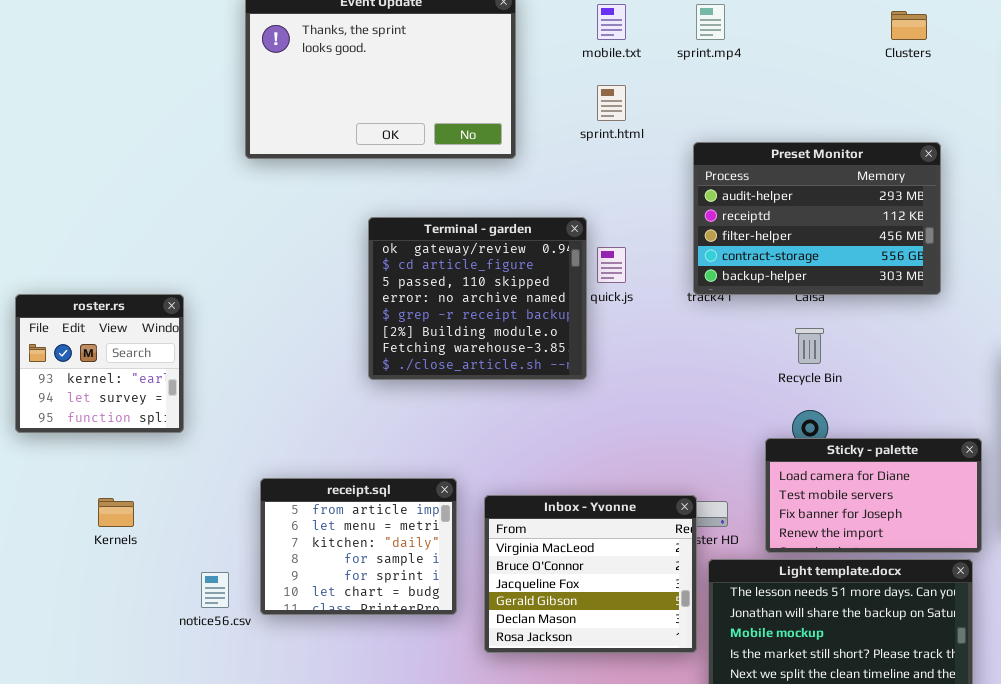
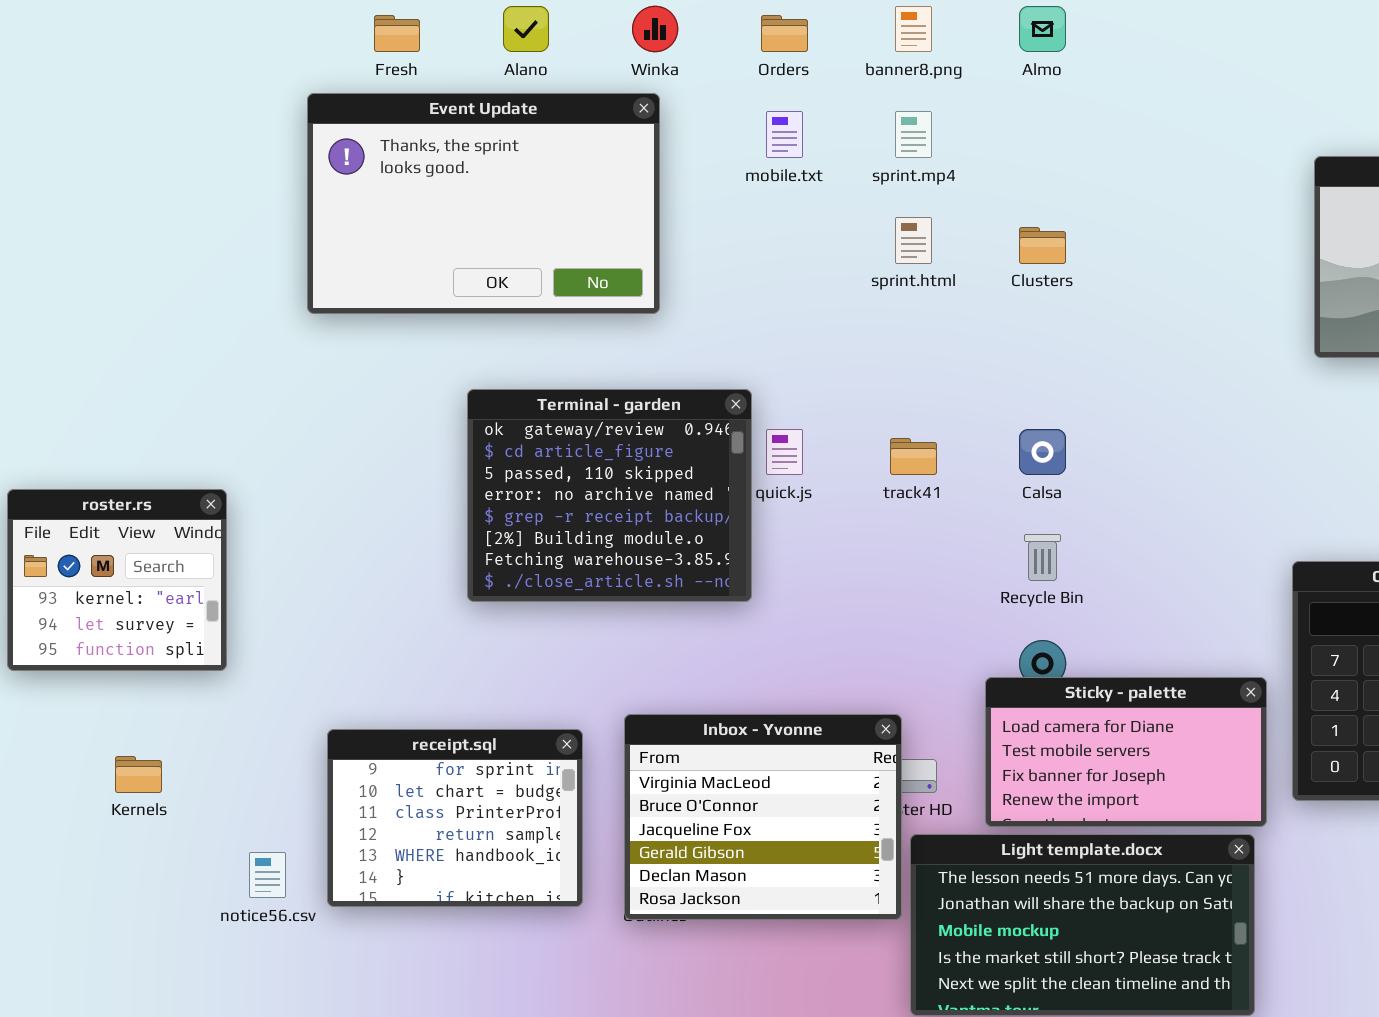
Clusters: [891,11,927,40] -> [1019,227,1066,264], moved
sprint.html: [597,85,626,121] -> [895,217,932,264], moved
Preset Monitor: [693,142,941,295] -> none, closed
receipt.sql: [260,478,457,615] -> [327,729,583,907], scrolled down 4 rows
Inbox - Yvonne: [484,495,697,653] -> [624,714,902,920], moved

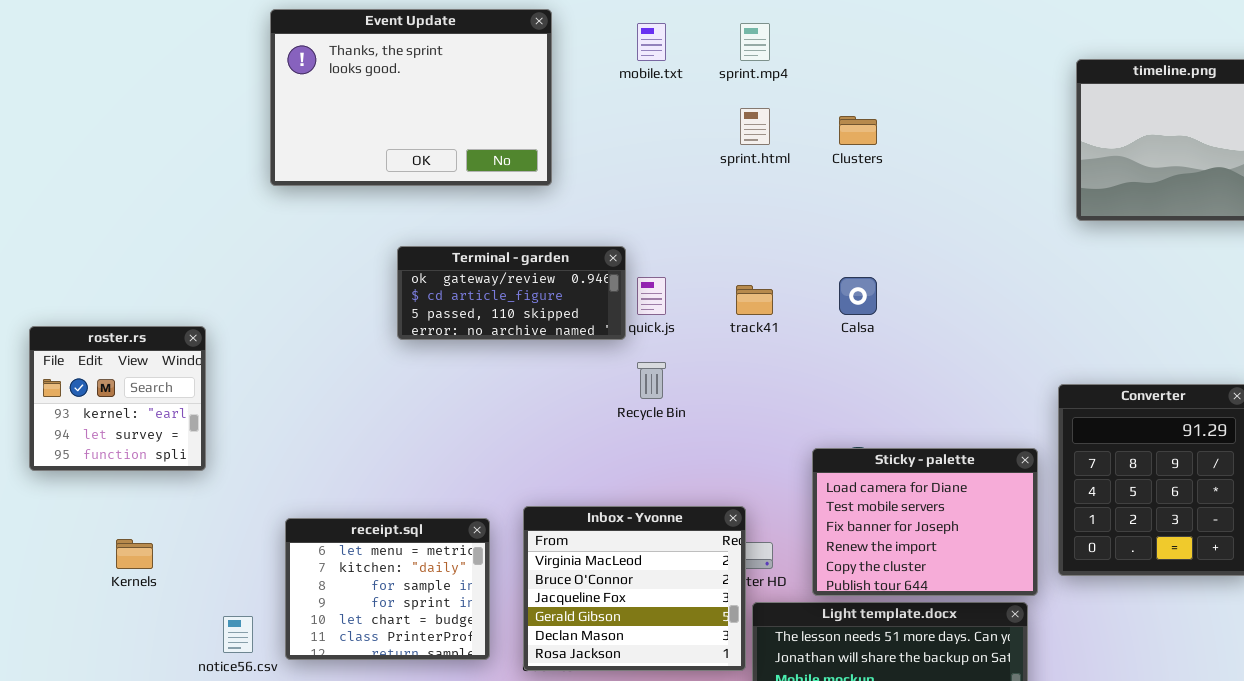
Terminal - garden: [467,389,752,602] -> [397,246,626,340], resized
Recycle Bin: [1024,534,1061,581] -> [637,362,666,399], moved
Sticky - palette: [985,677,1267,827] -> [812,448,1038,596], resized
receipt.sql: [327,729,583,907] -> [285,518,490,660], scrolled up 3 rows

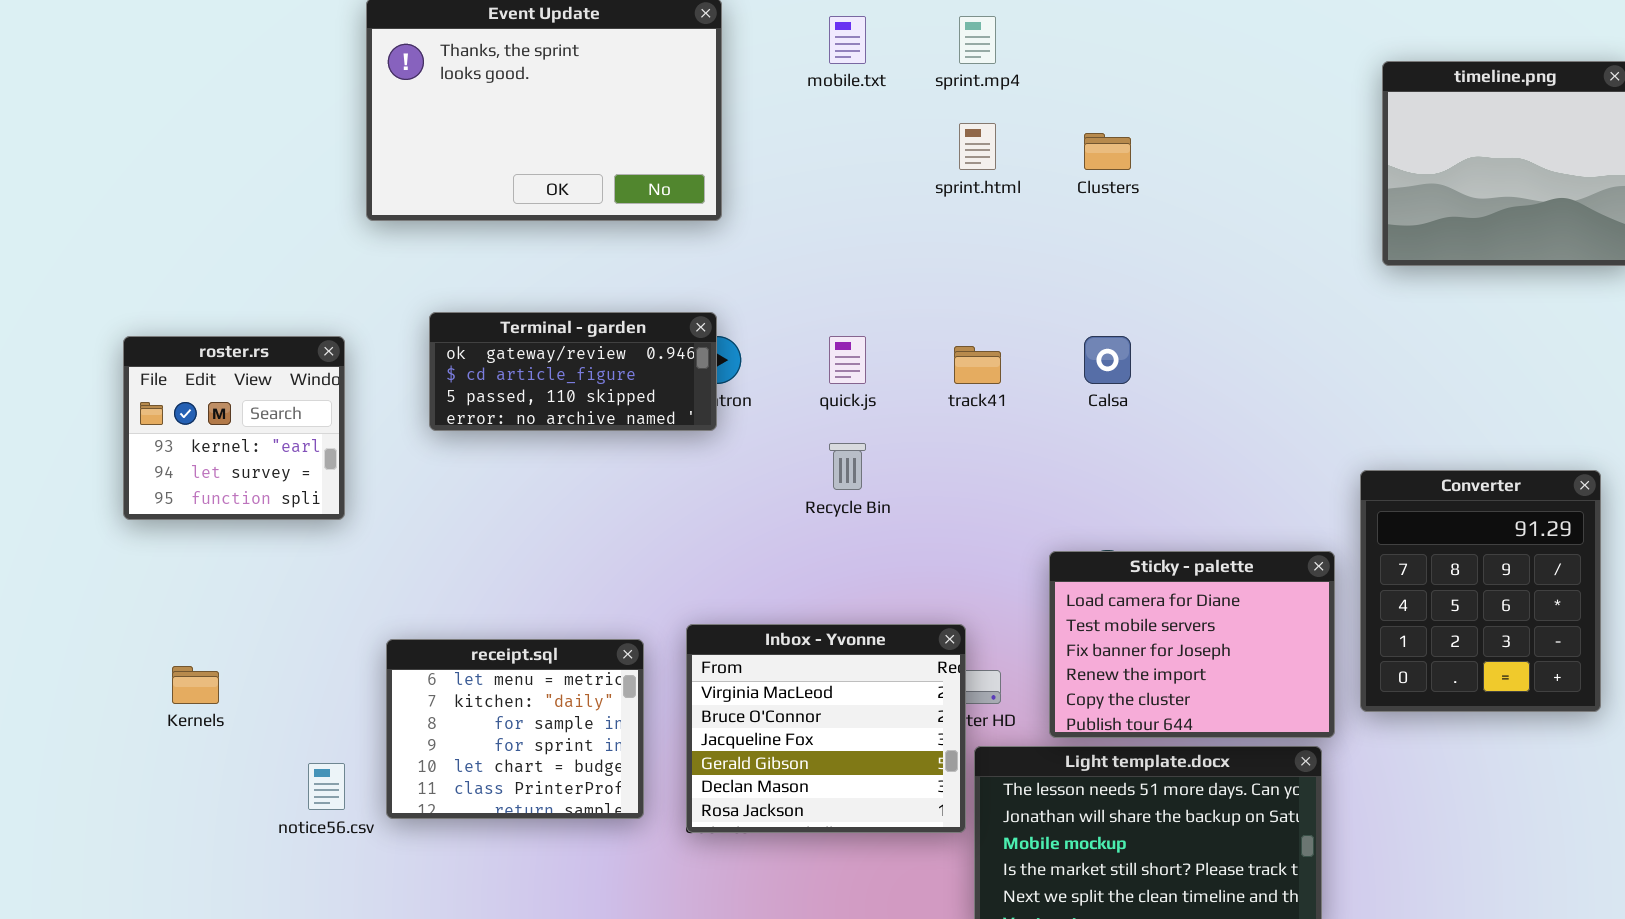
Terminal - garden: [397,246,626,340] -> [429,312,717,431], moved
roster.rs: [29,326,206,471] -> [123,336,345,520], moved

